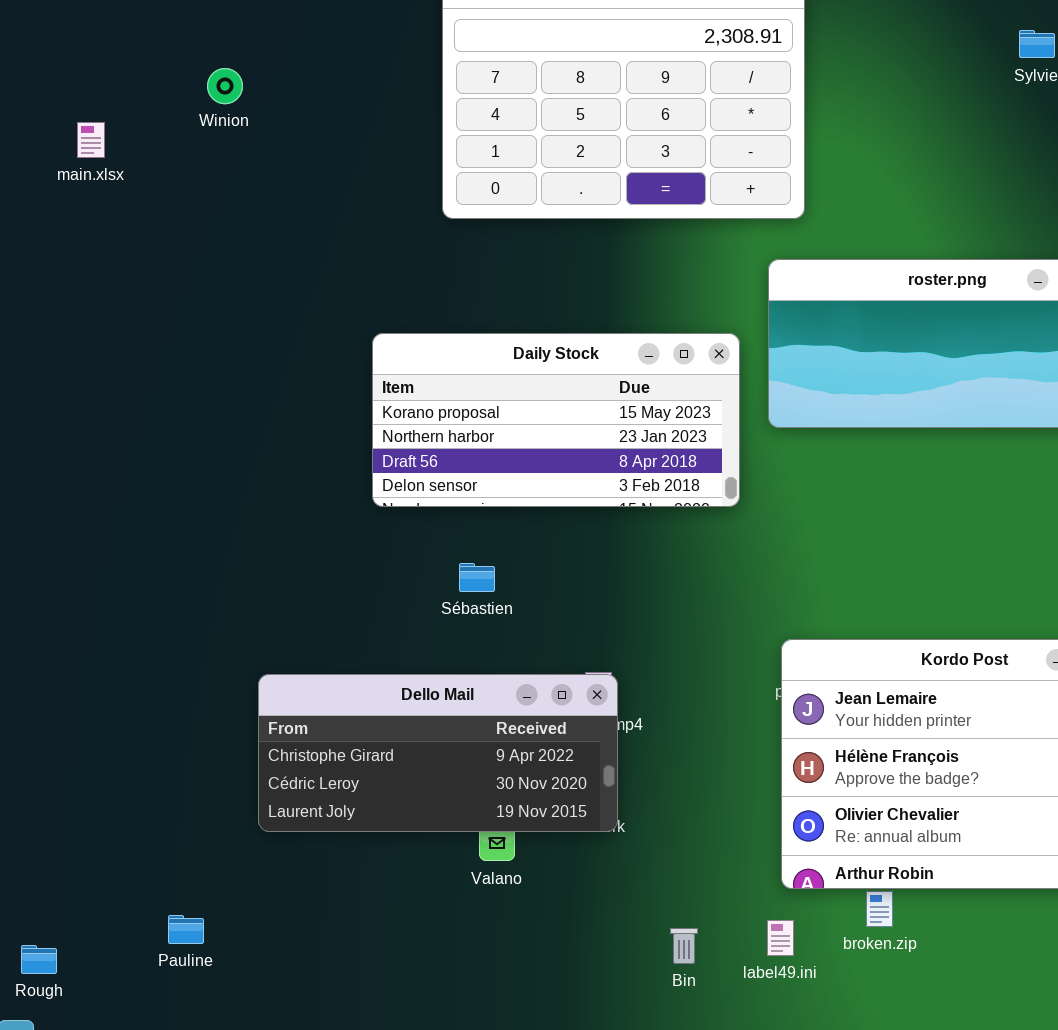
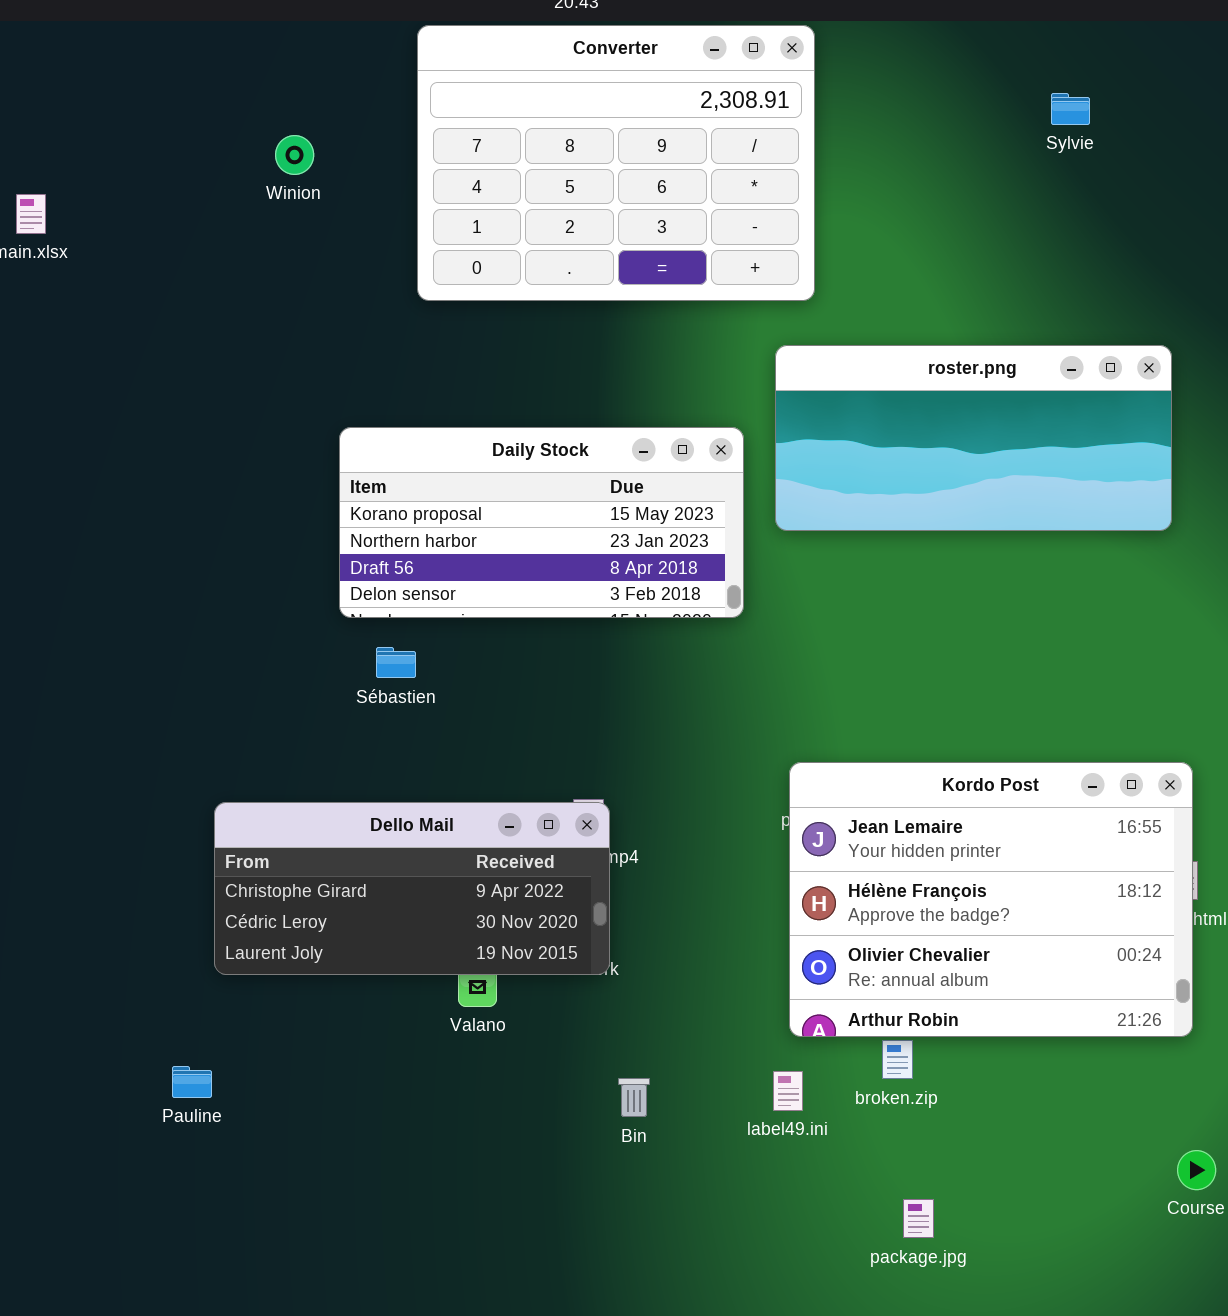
Winion: [207,68,243,104] -> [275,135,314,175], moved
Sébastien: [459,563,495,592] -> [376,647,416,678], moved
Pauline: [168,915,204,944] -> [172,1066,212,1098], moved
Bin: [670,928,698,964] -> [618,1078,650,1117], moved

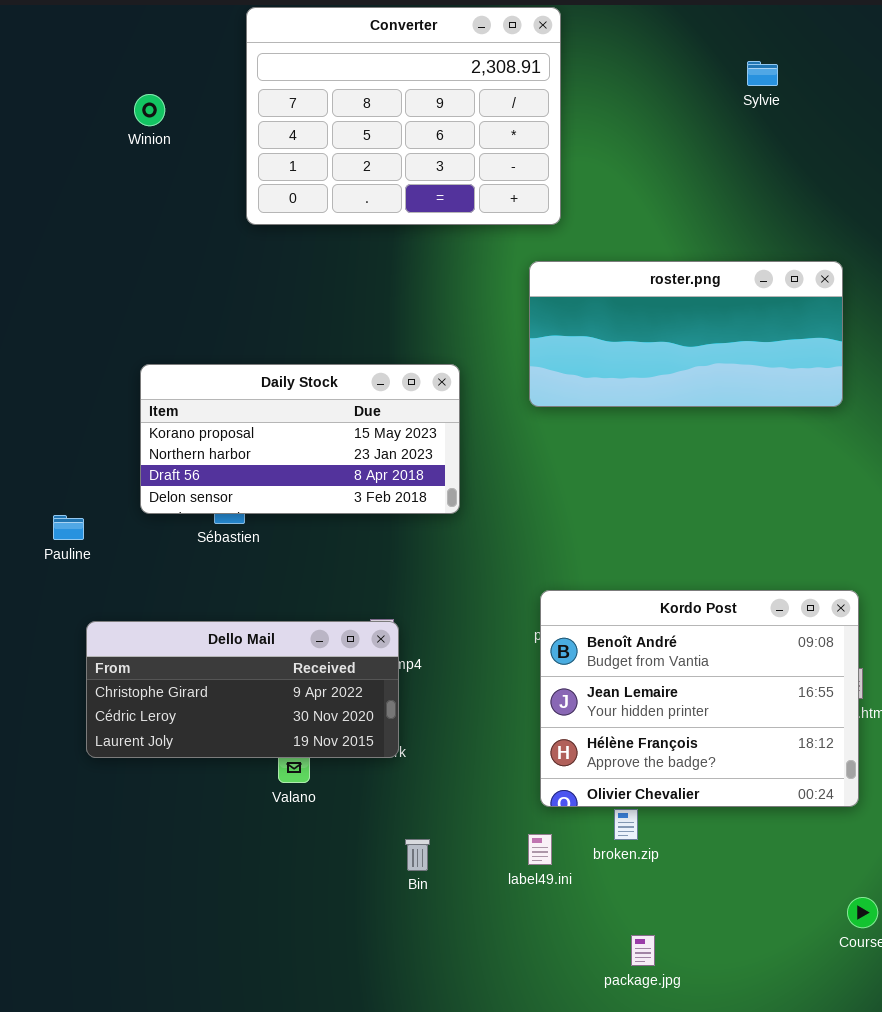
Daily Stock: [339,427,744,618] -> [140,364,460,514], moved
Kordo Post: [789,762,1193,1037] -> [540,590,859,807], scrolled up 1 row
Pauline: [172,1066,212,1098] -> [53,515,84,540], moved

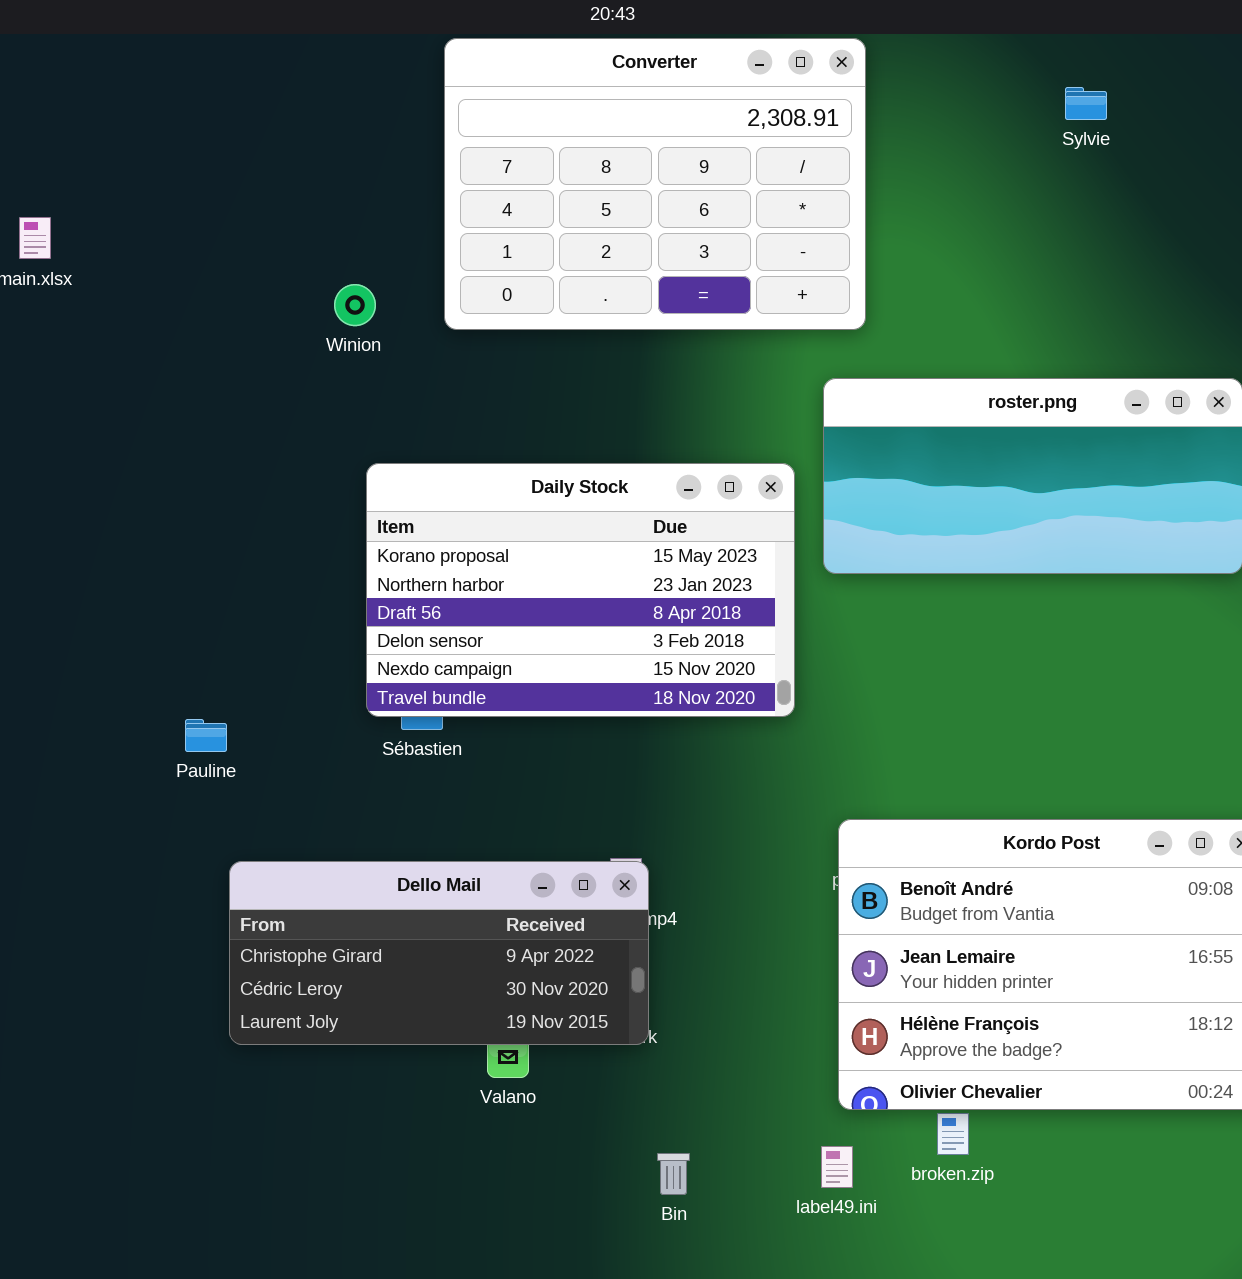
Sylvie: [747,61,778,86] -> [1065,87,1107,120], moved
Winion: [134,94,165,126] -> [334,284,376,326], moved
Daily Stock: [140,364,460,514] -> [366,463,795,717], moved, resized

